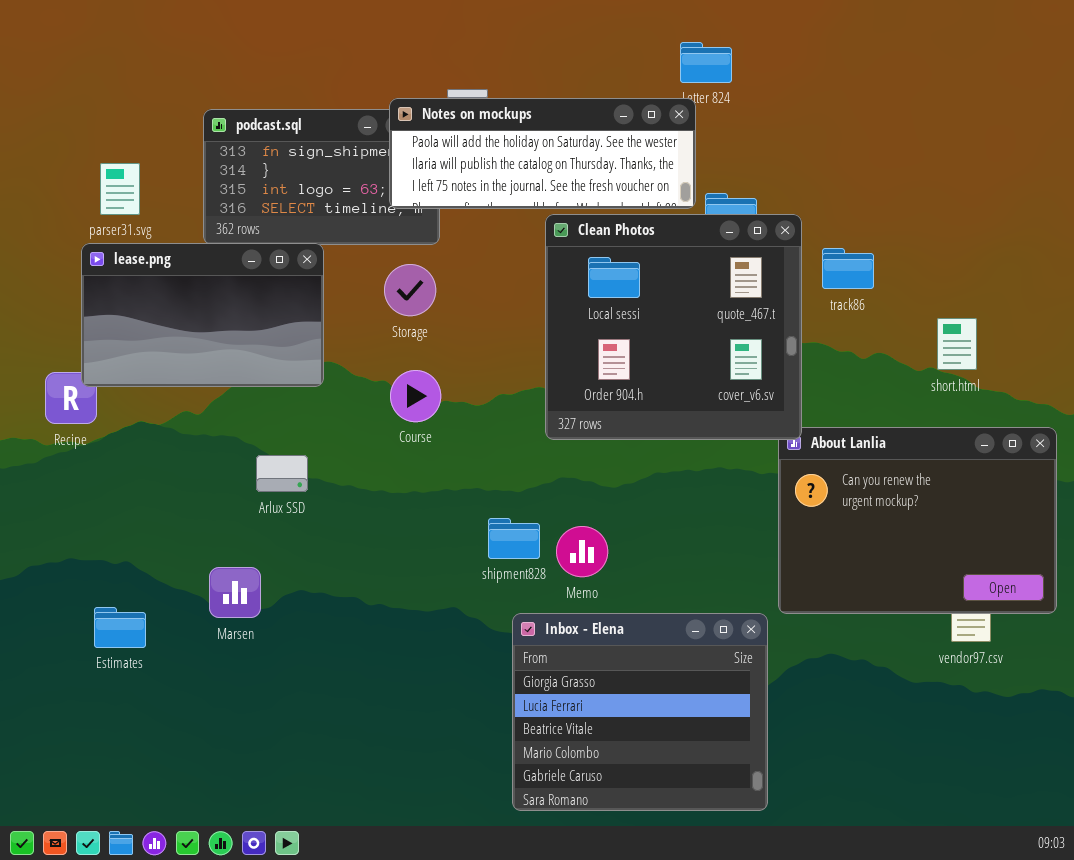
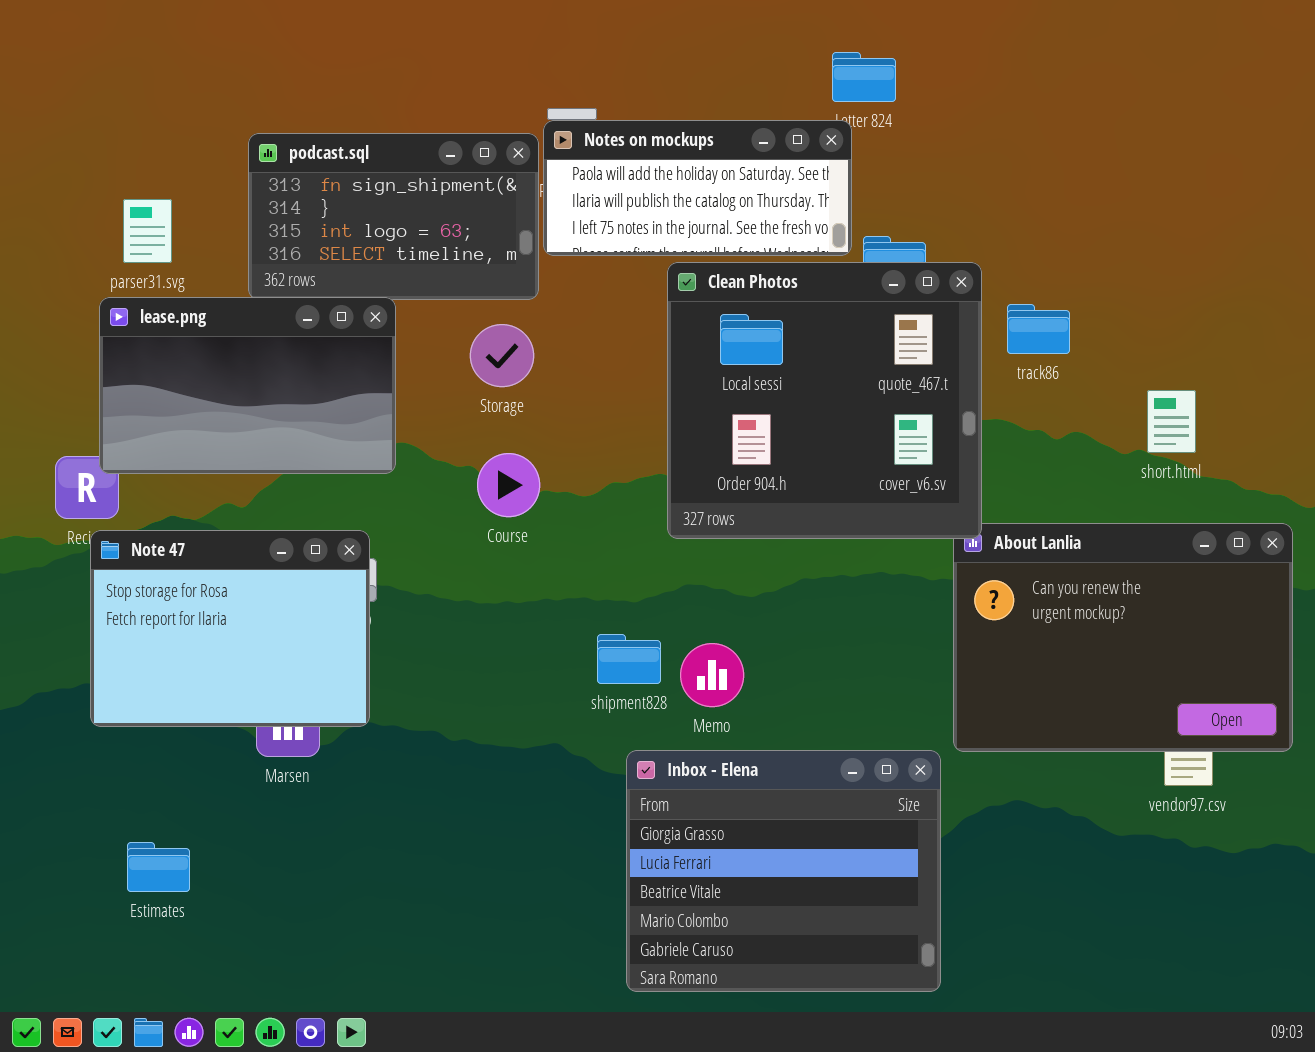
Notes on mockups: [389,98,696,209] -> [543,120,852,256], resized
Note 47: none -> [90,530,370,727], opened
Estimates: [94,607,146,648] -> [127,842,190,892], moved

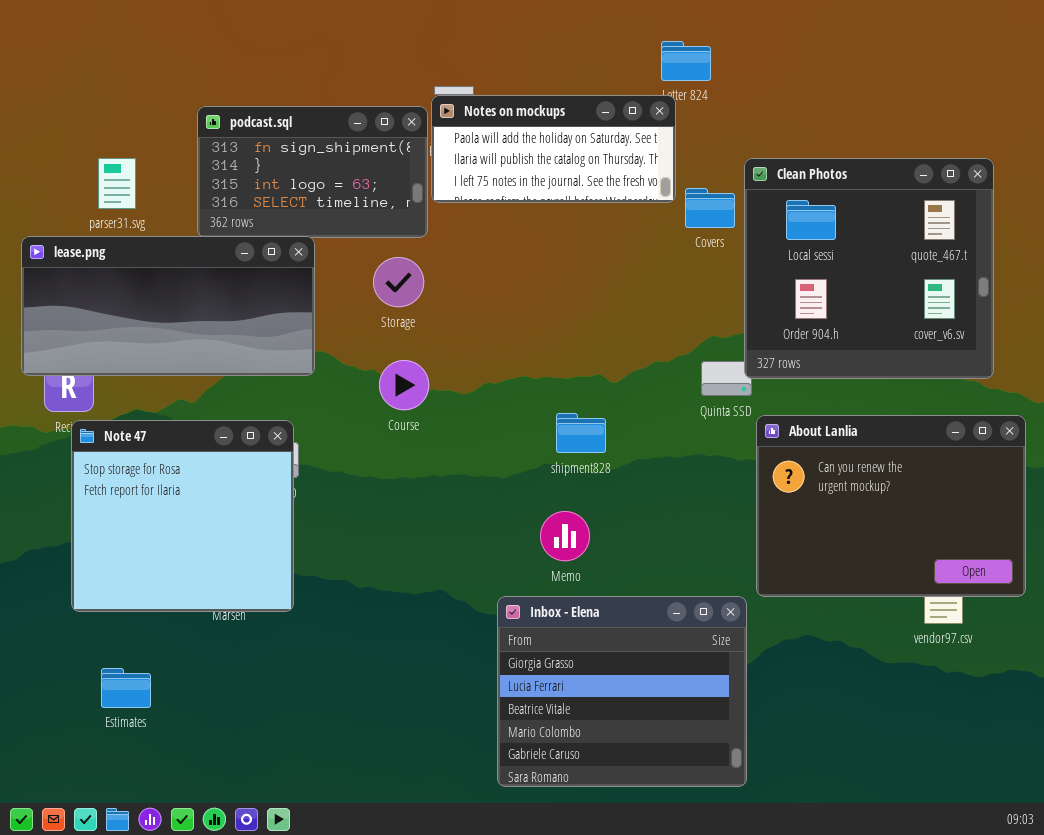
Clean Photos: [667,262,982,539] -> [744,158,994,379], moved
lease.png: [99,297,396,474] -> [21,236,315,376], resized
Note 47: [90,530,370,727] -> [71,420,294,612], resized
shipment828: [597,634,661,684] -> [556,413,606,453], moved

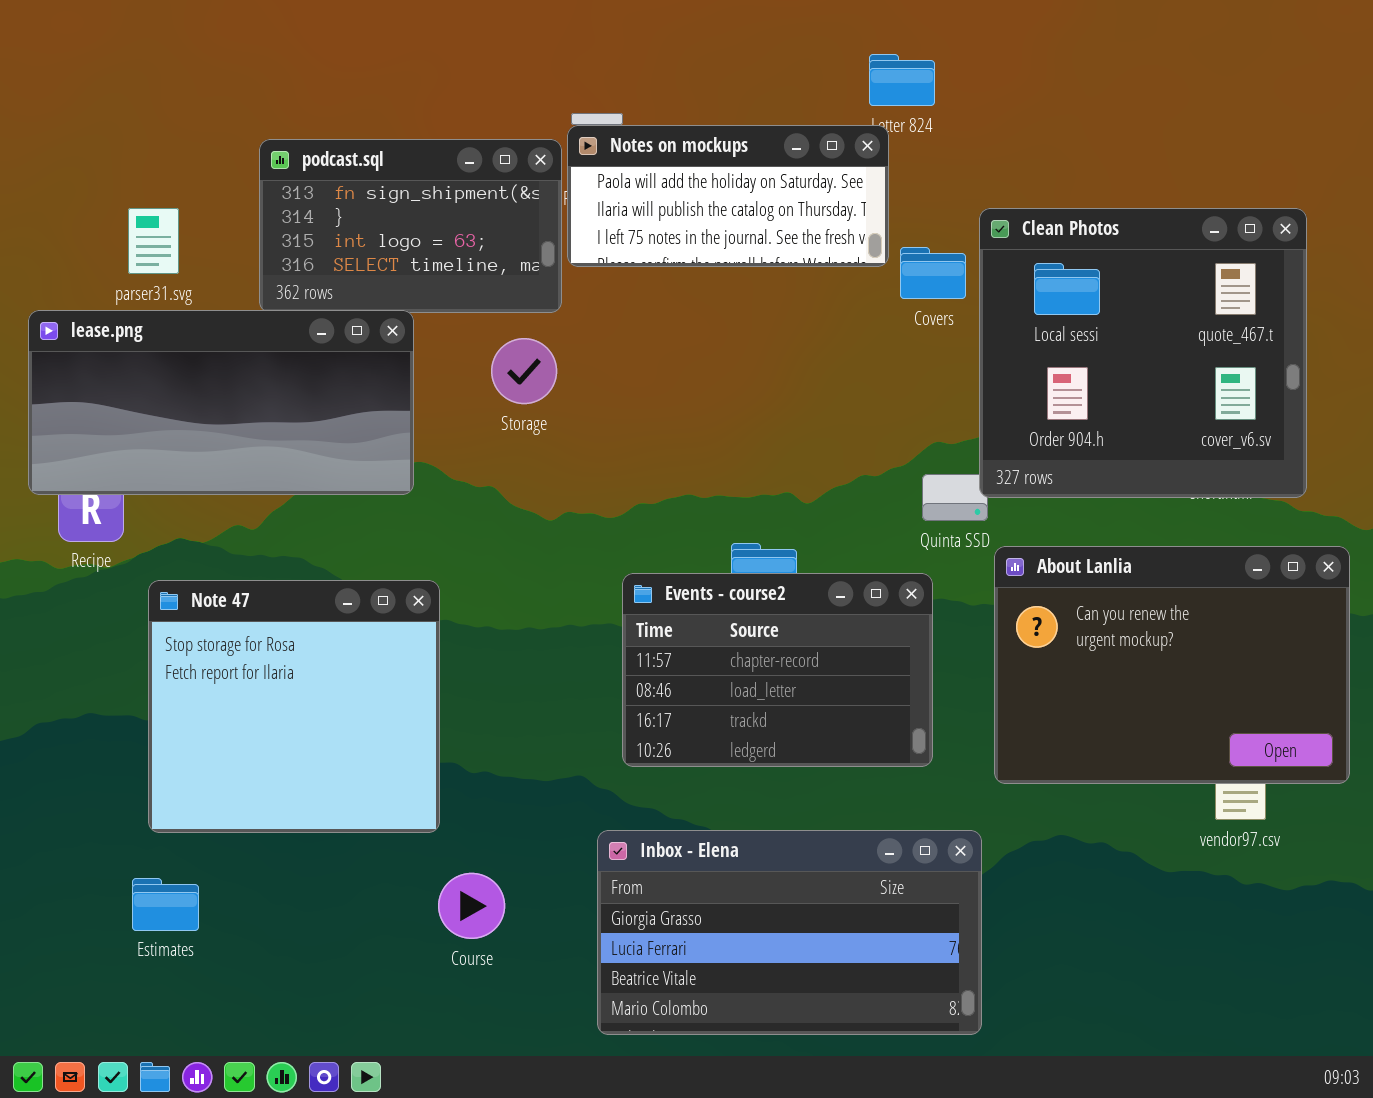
Course: [379,360,429,410] -> [438,873,505,939], moved
Note 47: [71,420,294,612] -> [148,580,440,833], moved
Events - course2: none -> [622,573,933,767], opened
Inbox - Elena: [497,596,747,787] -> [597,830,982,1035], resized

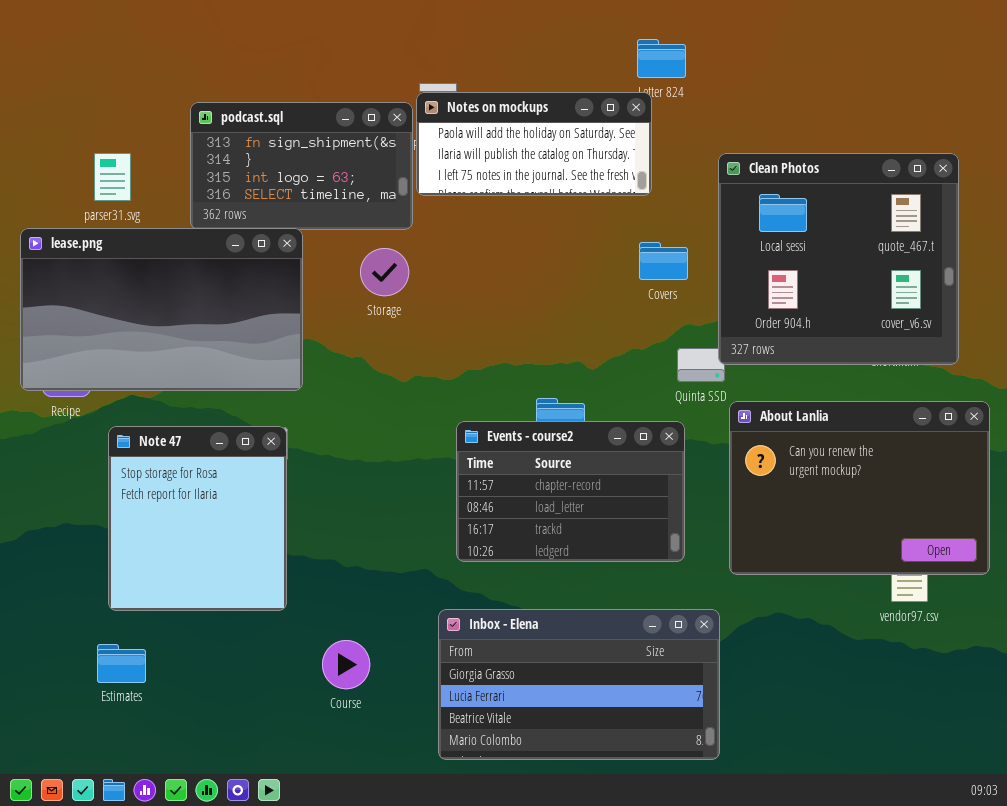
Covers: [900,247,966,299] -> [639,242,688,280], moved
lease.png: [28,310,414,495] -> [20,228,303,391], resized
Note 47: [148,580,440,833] -> [108,426,287,611], resized

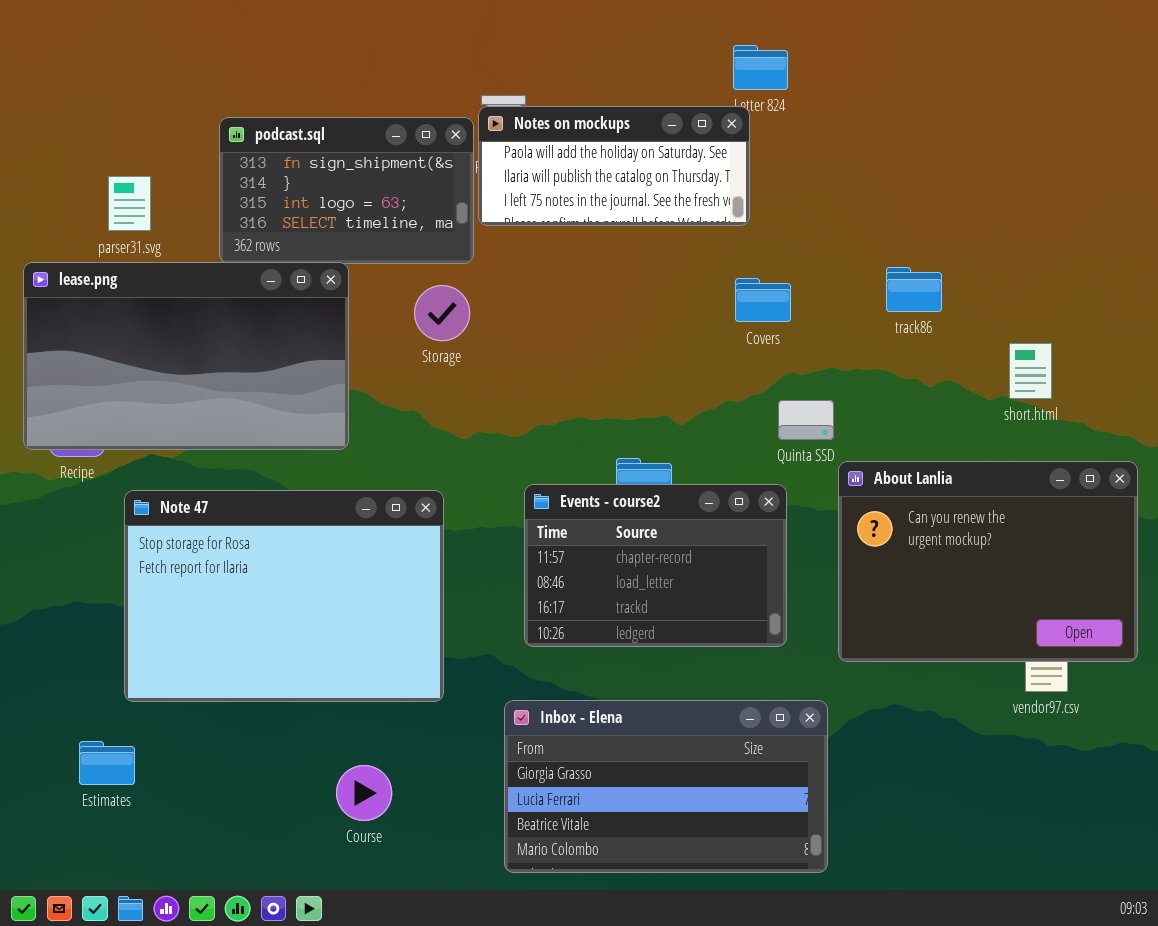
Clean Photos: [718,153,959,365] -> none, closed
Note 47: [108,426,287,611] -> [124,490,444,702], resized
Course: [322,640,370,689] -> [336,765,392,821], moved
Estimates: [97,644,146,683] -> [79,741,135,785], moved

